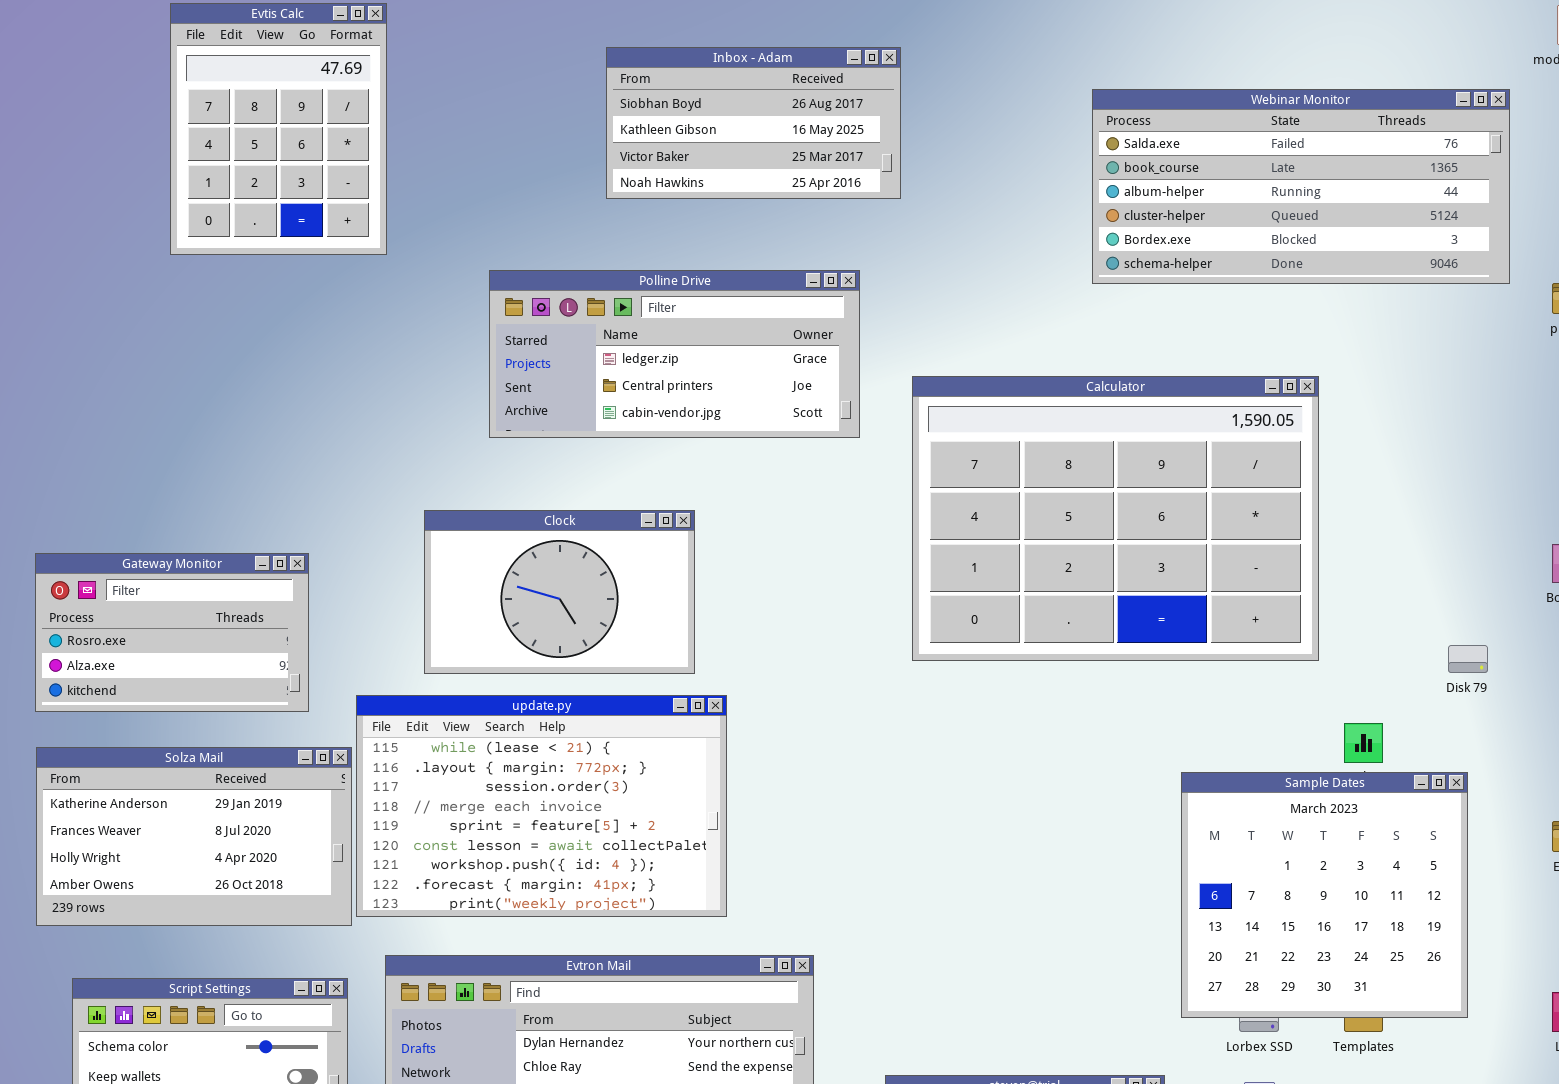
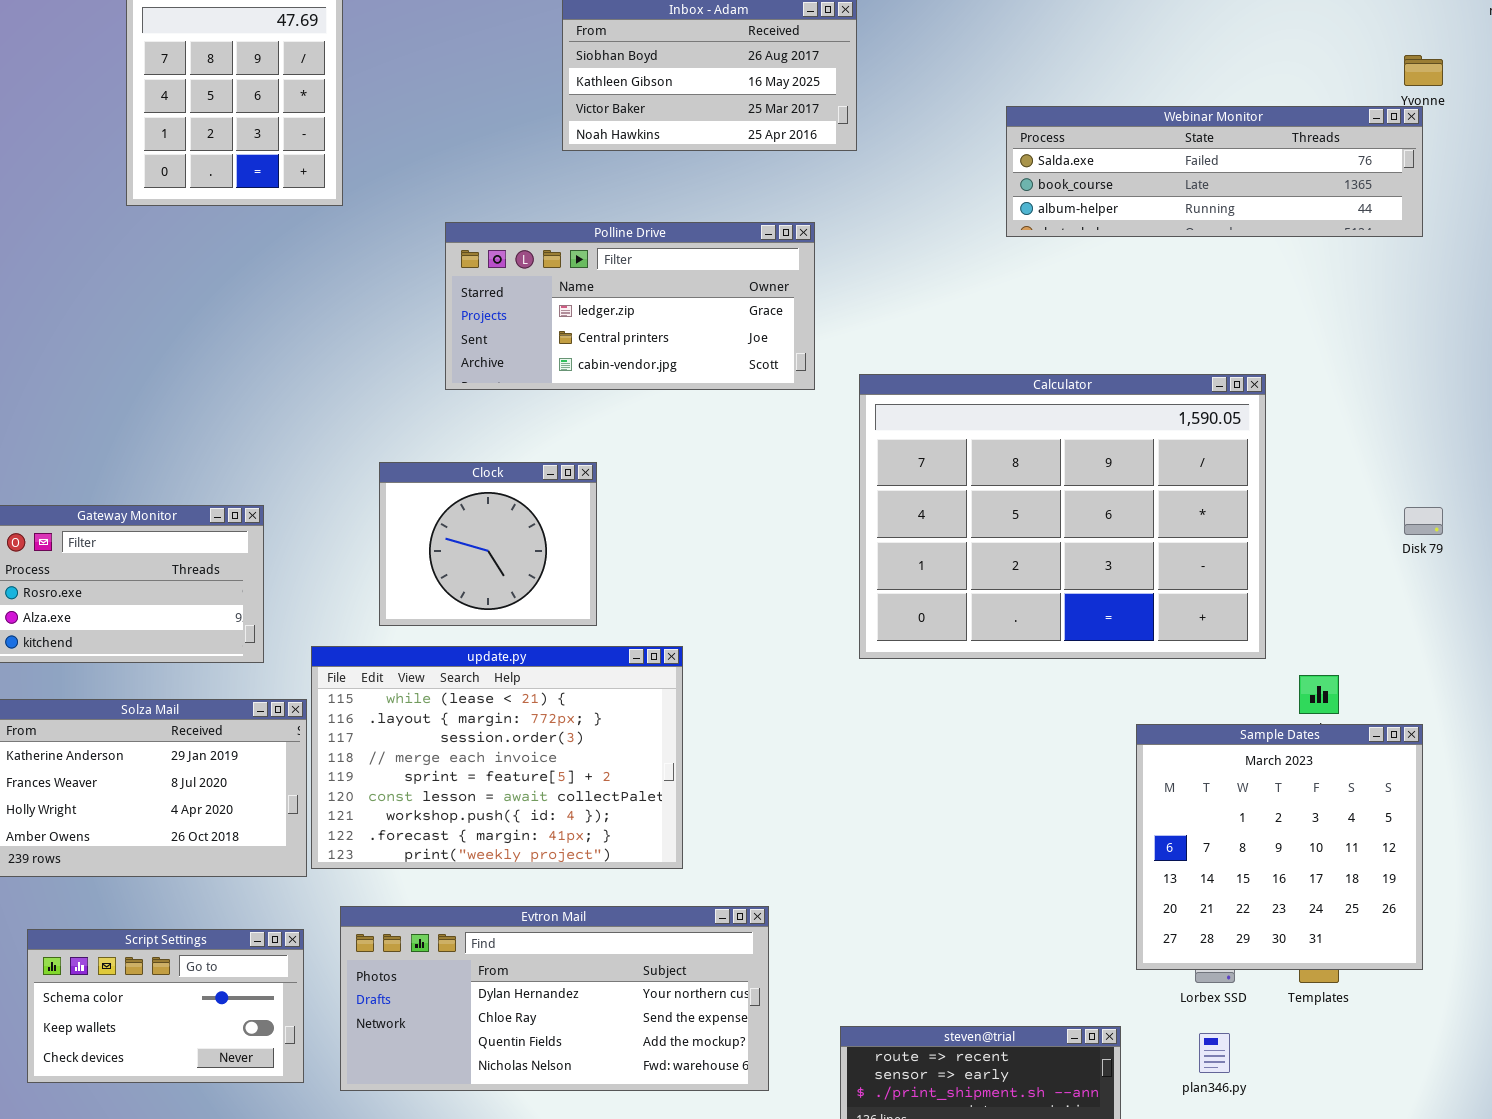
Webinar Monitor: [1092,89,1510,284] -> [1006,106,1423,237], moved, resized
Calculator: [912,376,1319,661] -> [859,374,1266,659], moved
Clock: [424,510,695,674] -> [379,462,597,626], resized
Disk 79: [1448,645,1488,673] -> [1404,507,1443,535], moved

